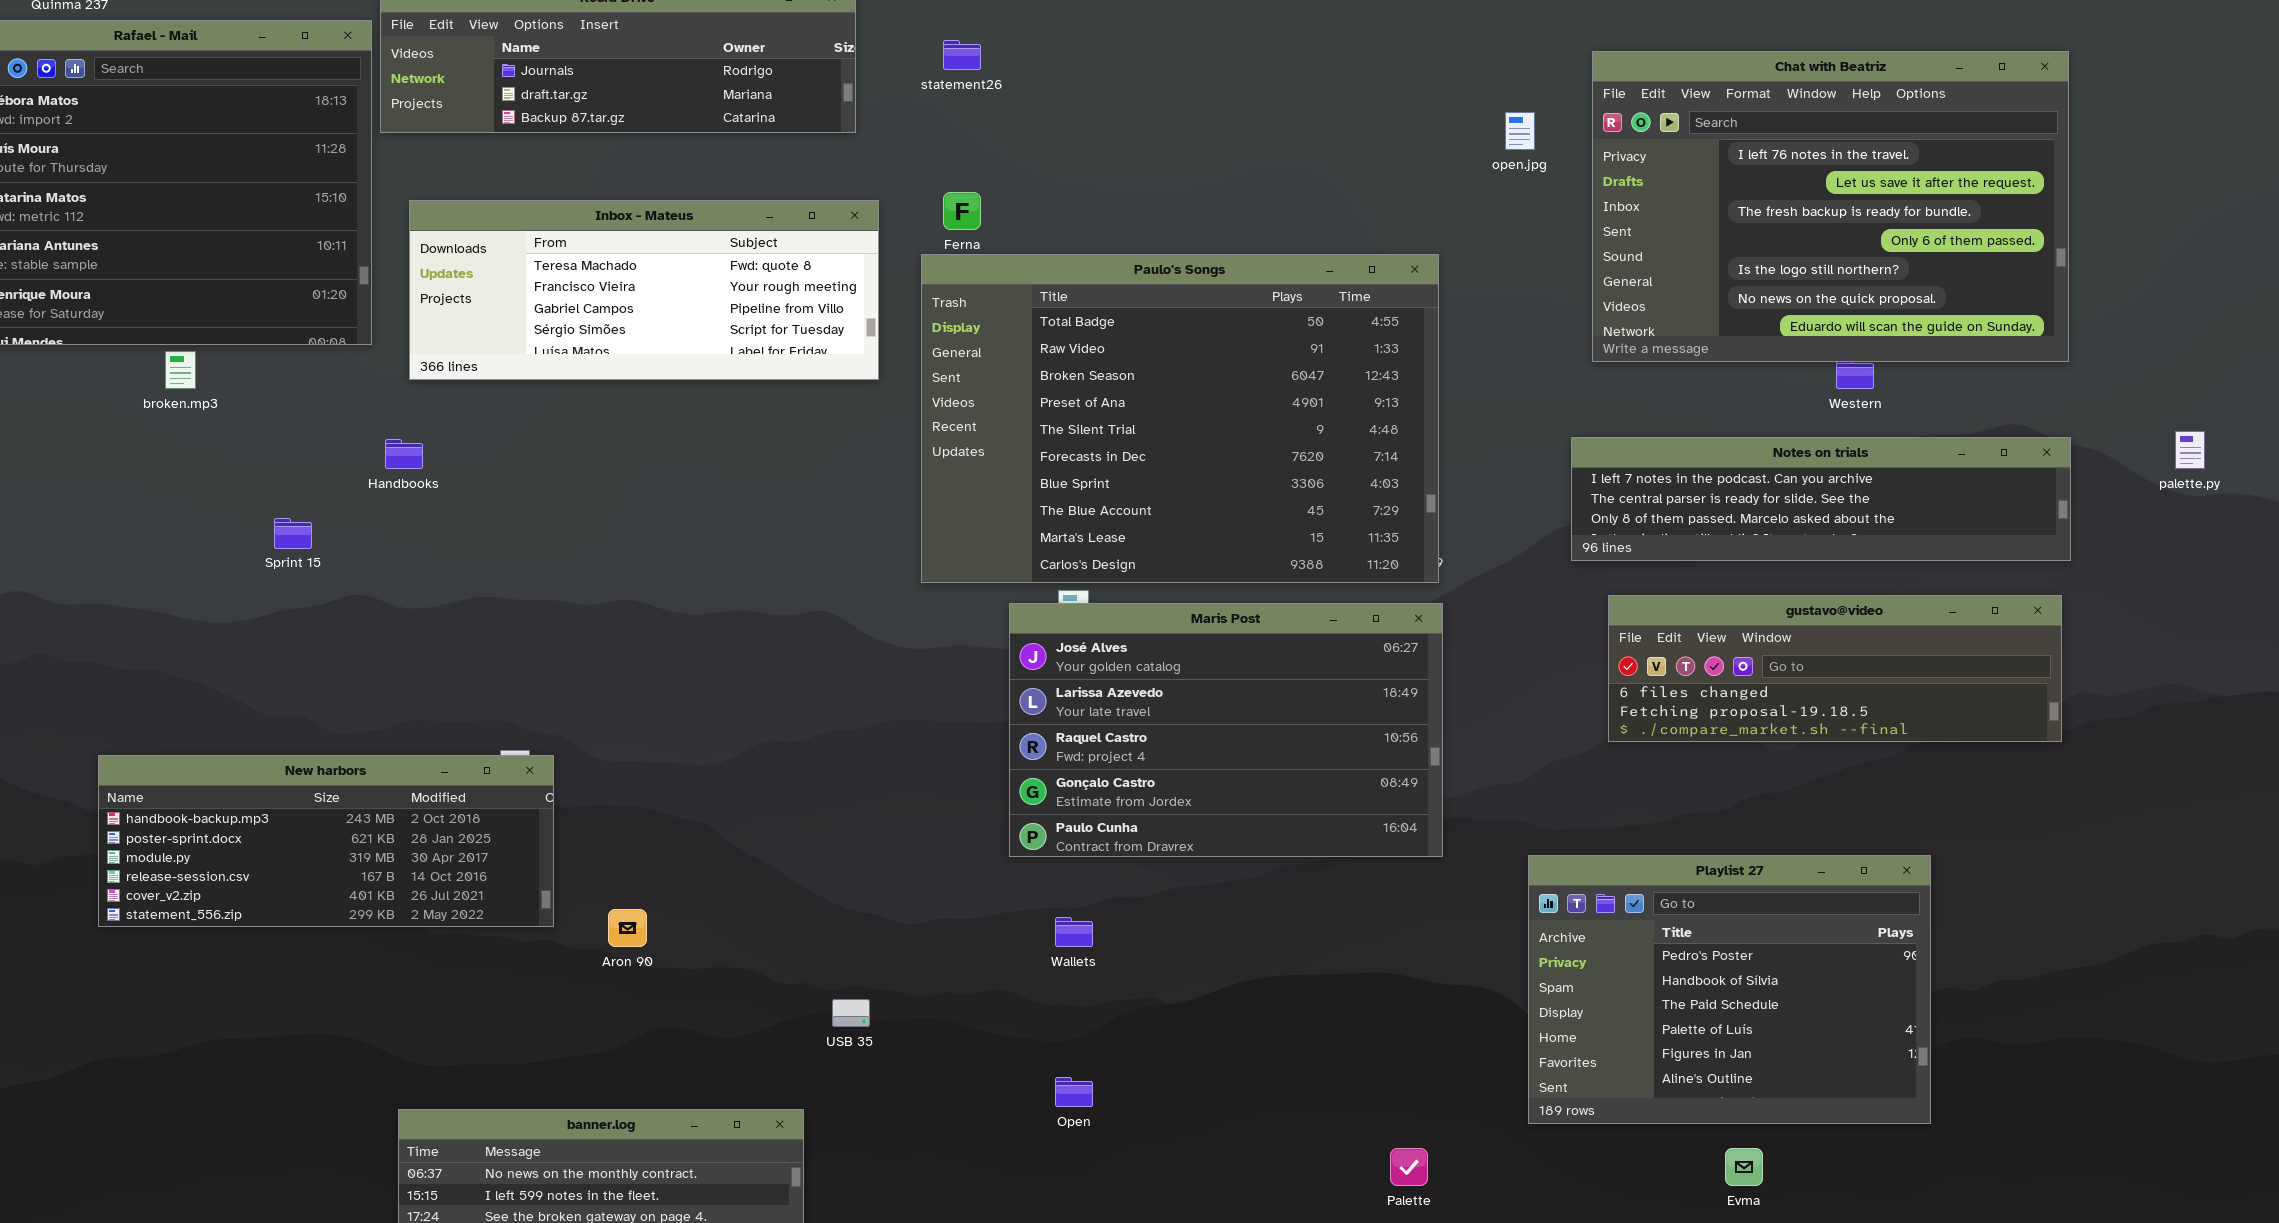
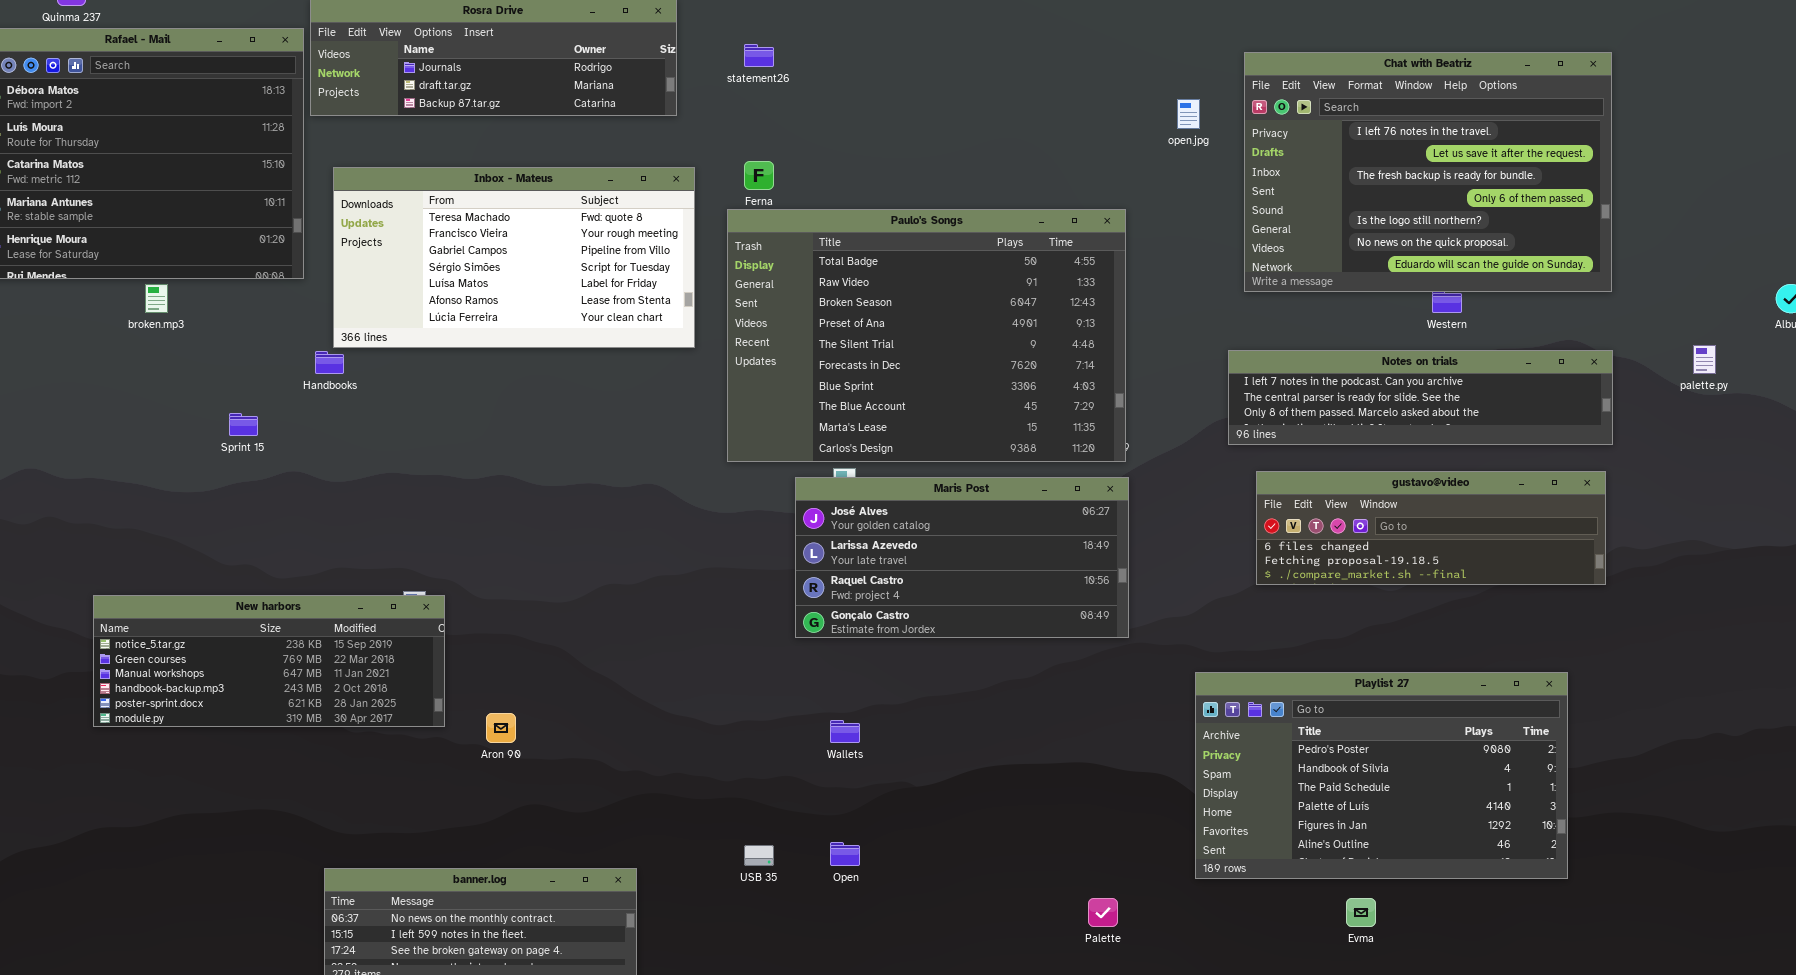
Inbox - Mateus: [409,200,879,380] -> [333,167,695,348], resized
Maris Post: [1009,603,1443,857] -> [795,477,1129,638], resized
New harbors: [98,755,554,927] -> [93,595,445,727], scrolled up 3 rows
Playlist 27: [1528,855,1931,1124] -> [1195,672,1568,879], resized
USB 35: [832,999,870,1027] -> [744,845,774,866], moved

